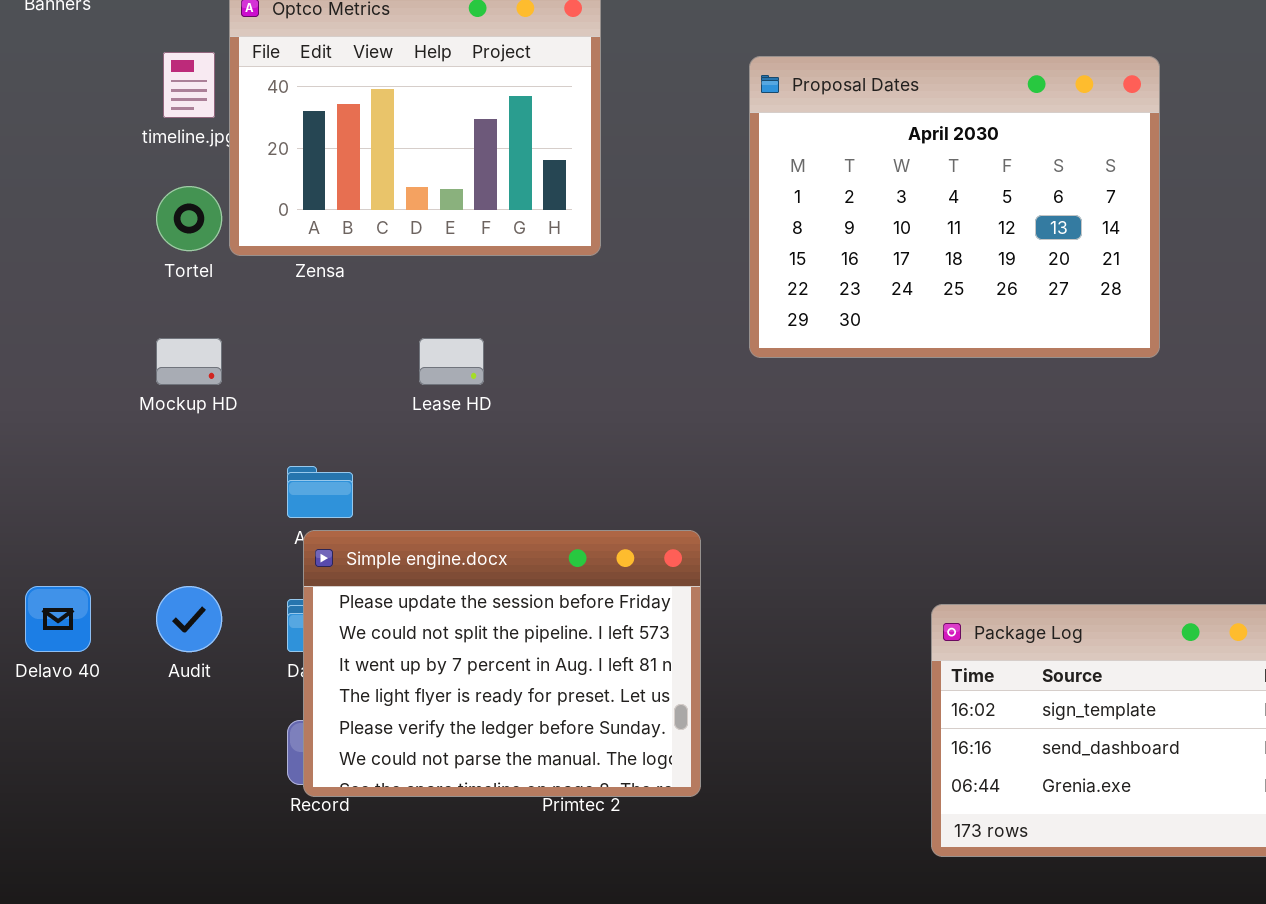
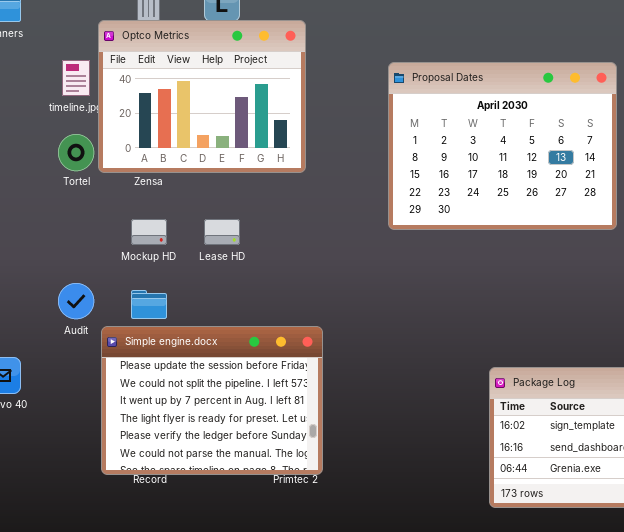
Mockup HD: [156,338,222,385] -> [131,219,167,245], moved
Simple engine.docx: [303,530,701,797] -> [101,326,323,475], moved
Audit: [156,586,222,652] -> [58,283,94,319], moved

